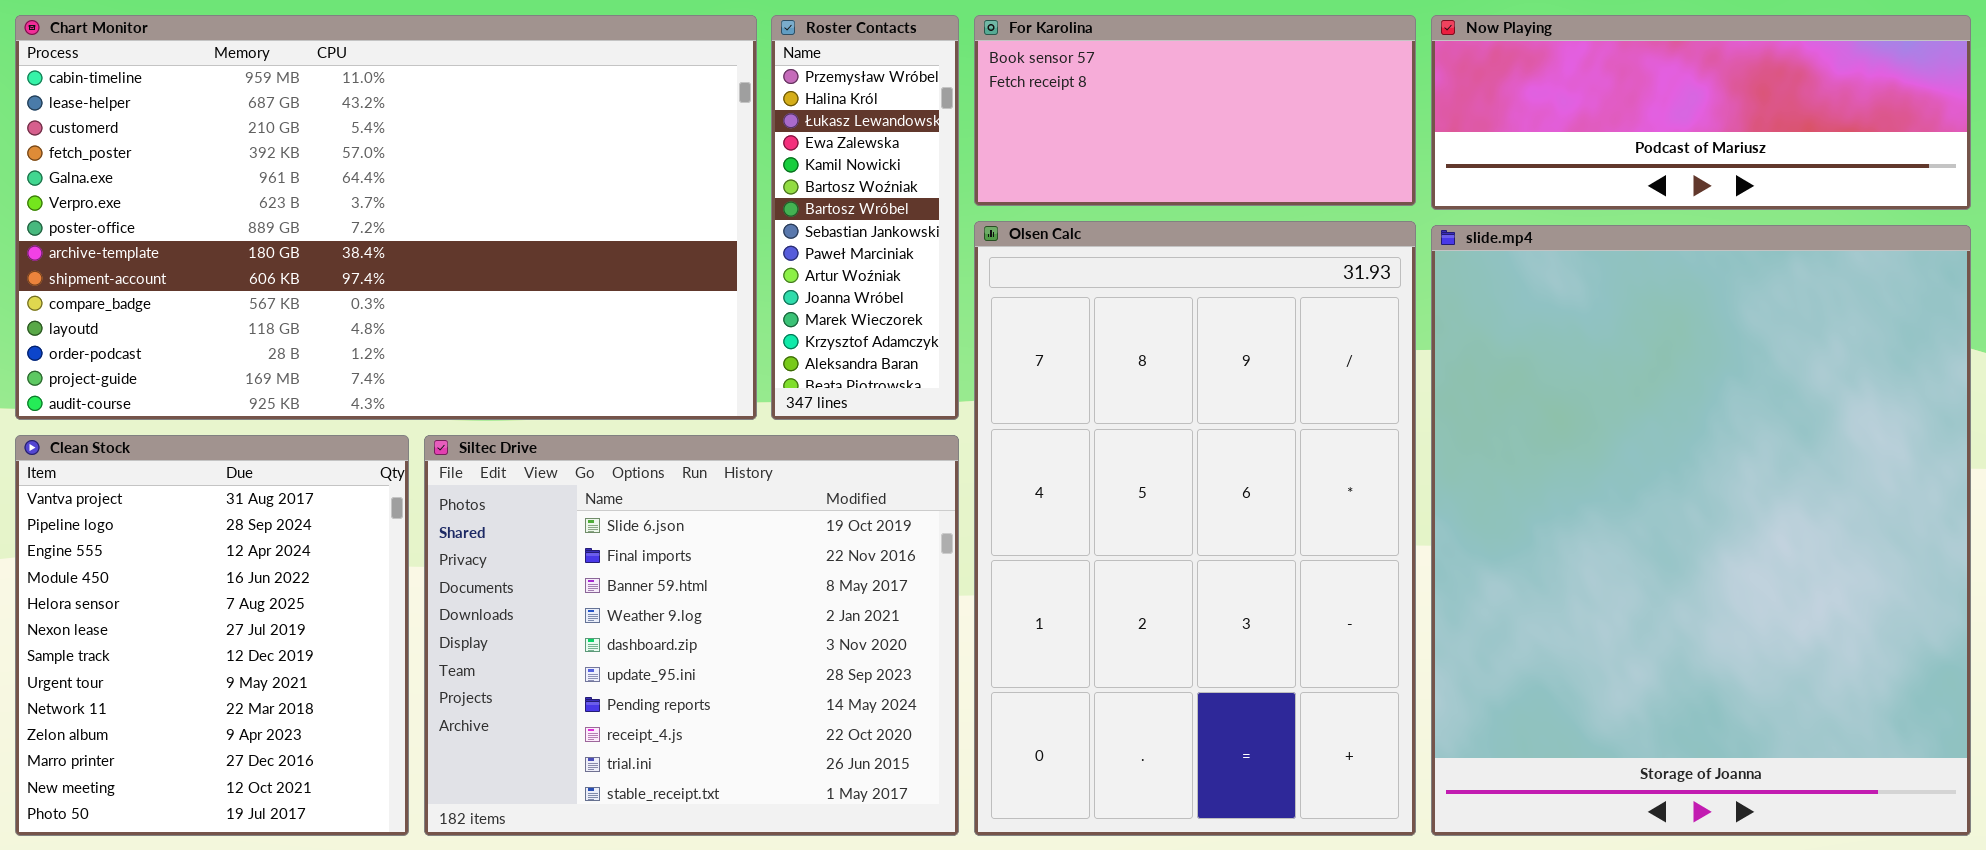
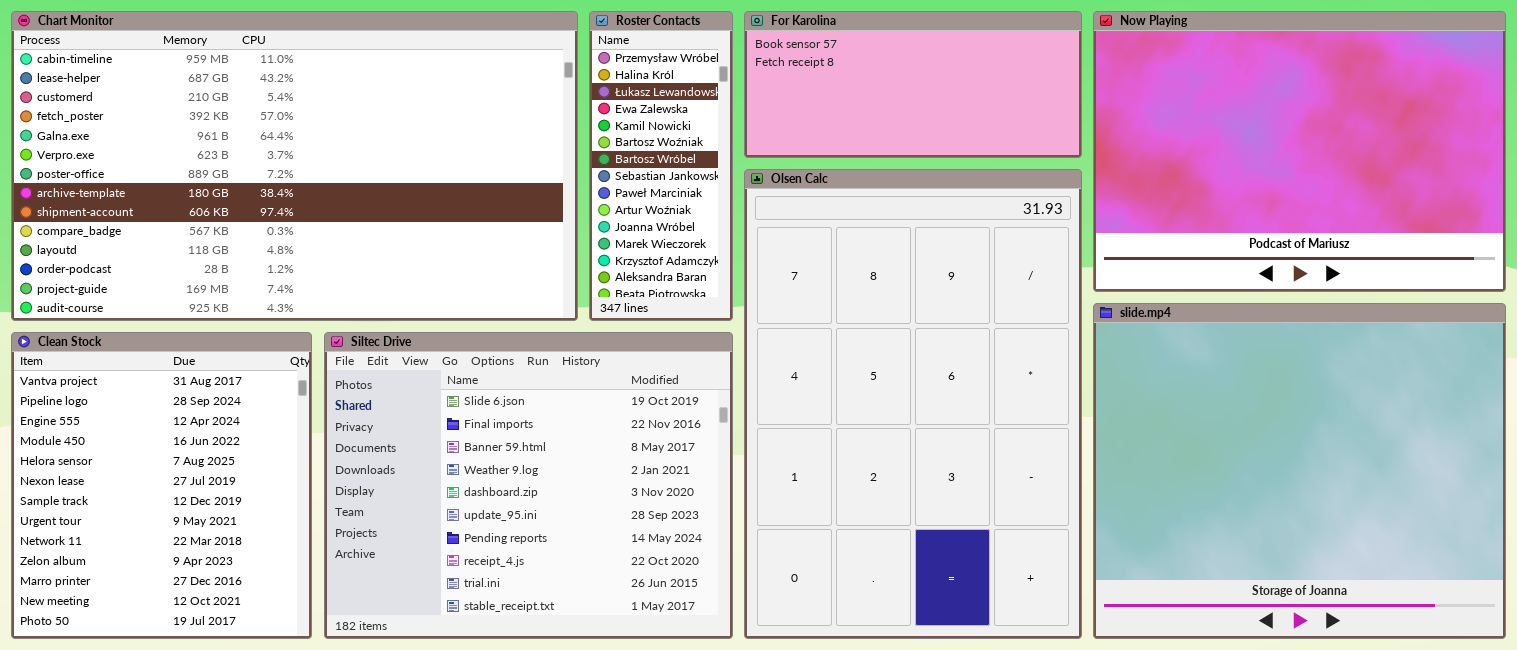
Now Playing: [1431,15,1971,210] -> [1093,11,1506,292], resized
slide.mp4: [1431,225,1971,836] -> [1093,303,1506,639], resized

